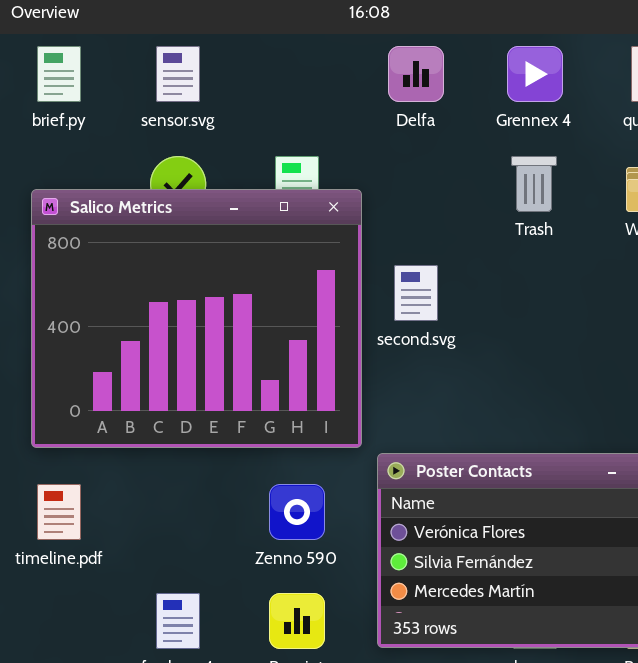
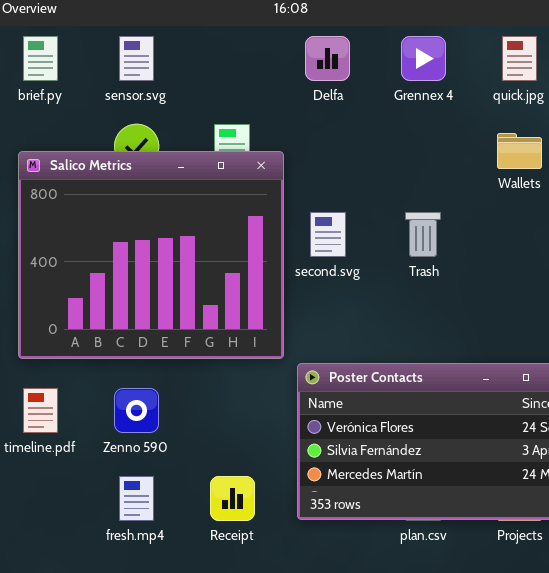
Trash: [511,156,557,212] -> [405,212,441,257], moved
Zenno 590: [269,484,325,540] -> [114,388,159,433], moved

